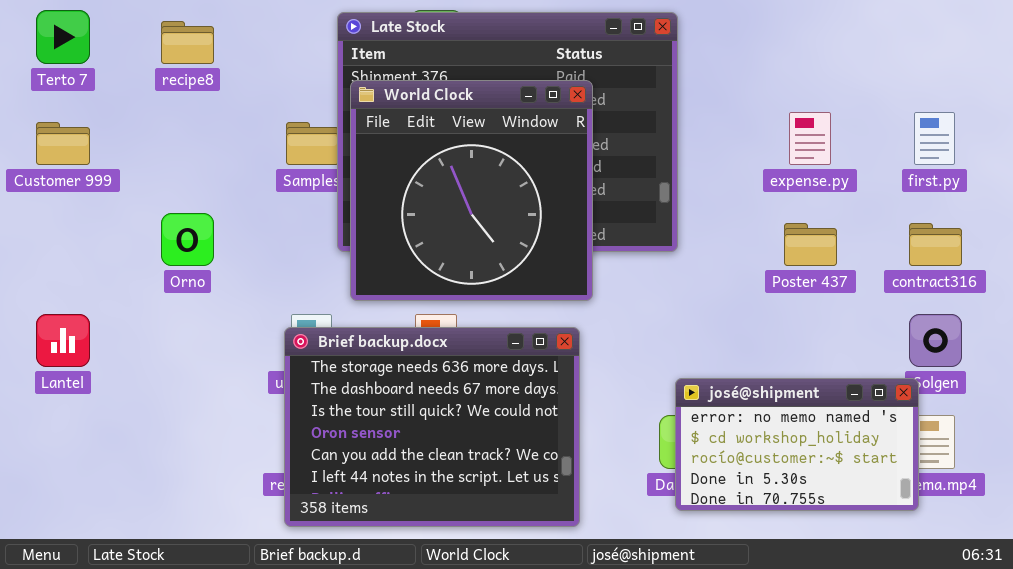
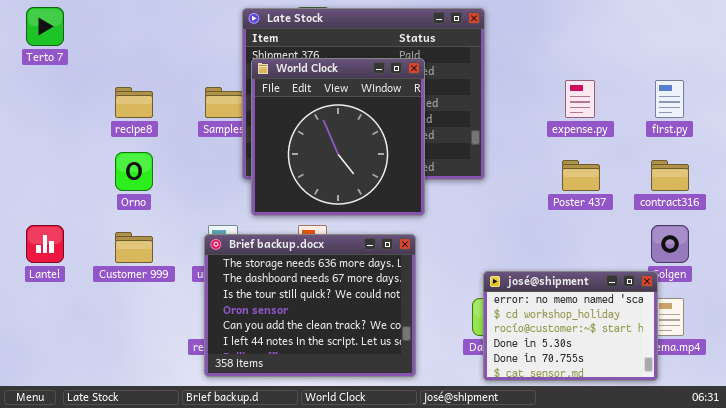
recipe8: [161,21,214,64] -> [115,87,153,118], moved
Customer 999: [36,122,90,165] -> [115,232,153,263], moved
josé@shipment: [675,378,919,511] -> [483,271,658,381], resized

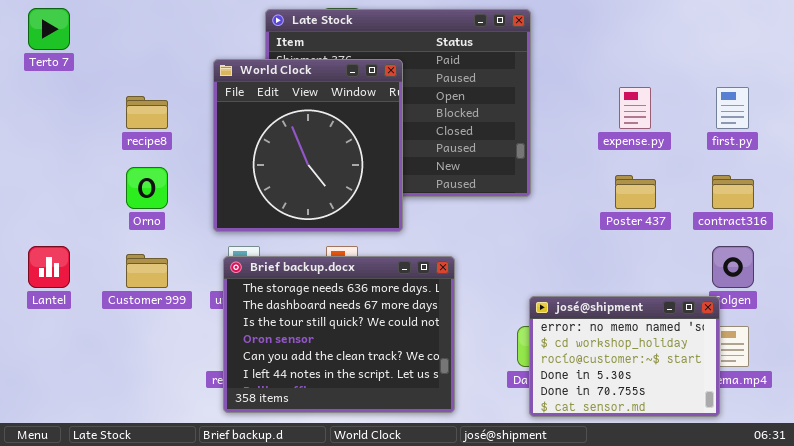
World Clock: [251,58,425,216] -> [213,59,403,232], moved

